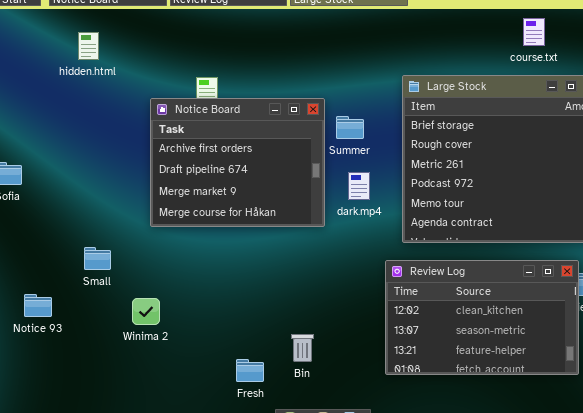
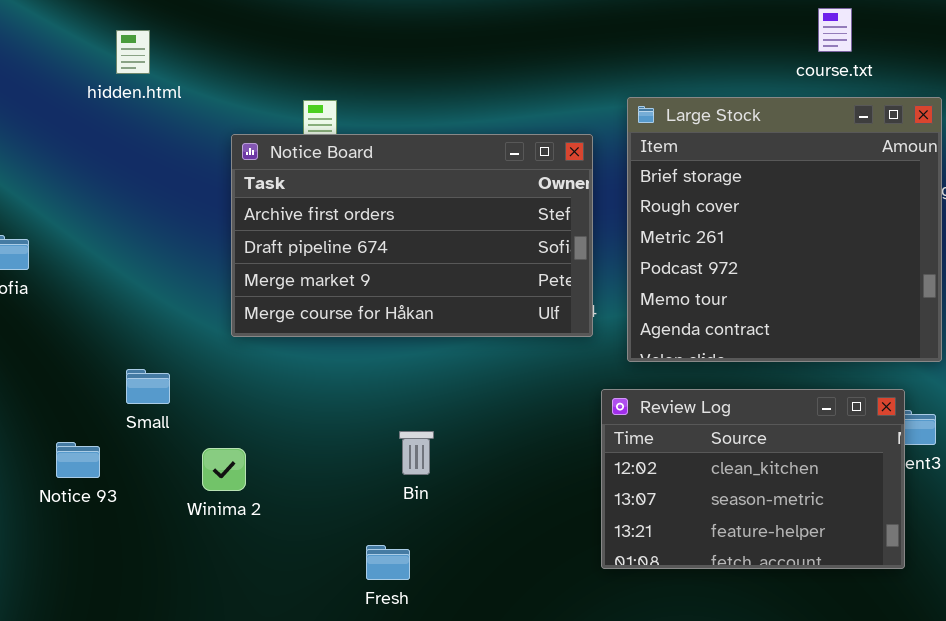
Notice Board: [150,98,325,227] -> [231,134,593,337], resized
Notice 93: [24,294,52,317] -> [56,442,100,478], moved
Bin: [291,334,314,362] -> [399,431,434,475], moved

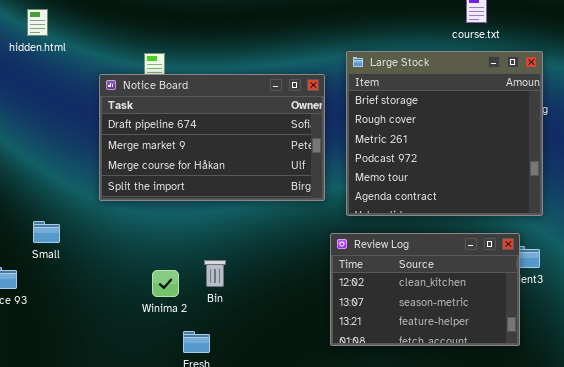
Notice Board: [231,134,593,337] -> [99,74,325,201], scrolled down 1 row
Winima 2: [202,448,246,491] -> [152,270,179,297], moved

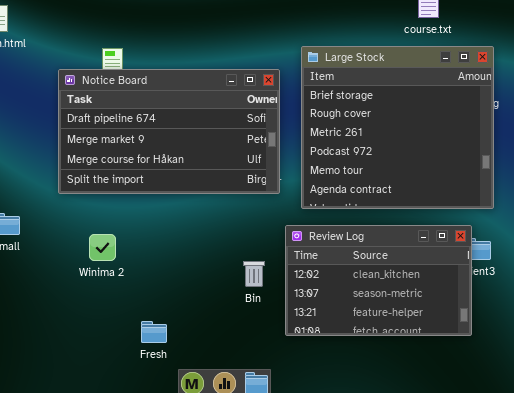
Bin: [204,260,226,287] -> [243,261,265,287], moved
Winima 2: [152,270,179,297] -> [89,234,116,261], moved

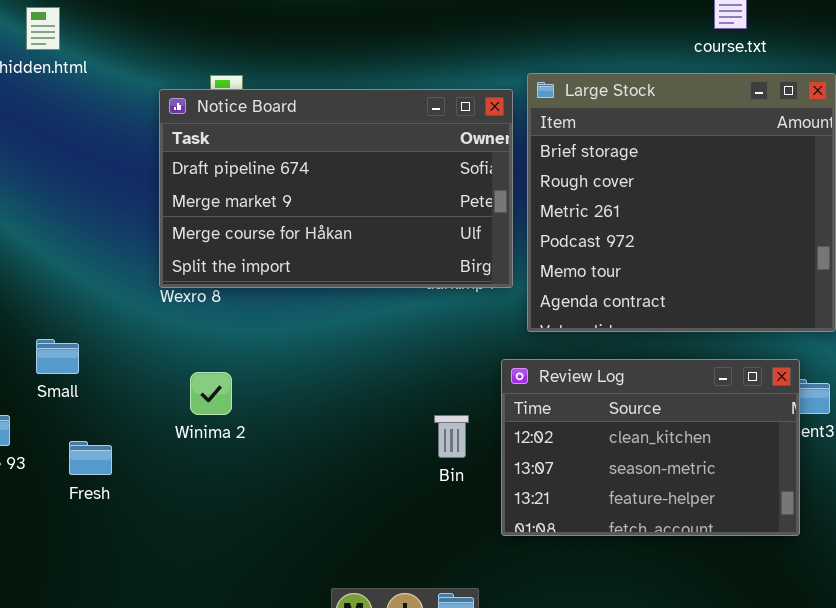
Notice Board: [58,69,280,194] -> [159,89,513,288], moved
Fresh: [141,321,167,343] -> [69,441,112,475], moved

